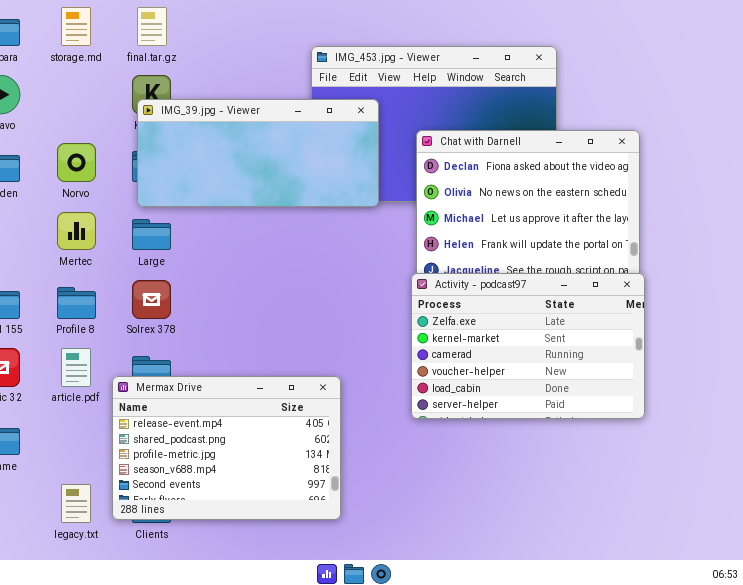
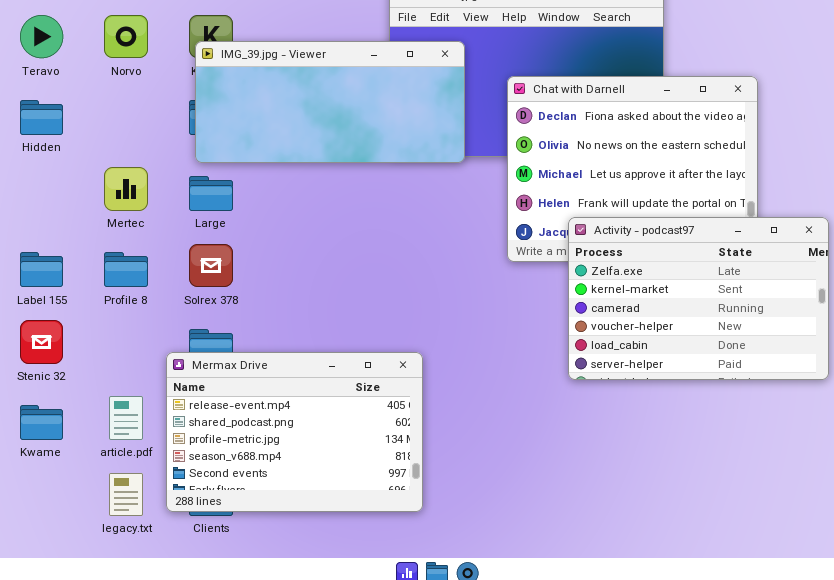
Norvo: [57,143,96,182] -> [104,15,148,58], moved
Activity - podcast97: [411,273,645,419] -> [568,217,829,380], moved
article.pdf: [61,348,91,387] -> [109,396,143,440], moved

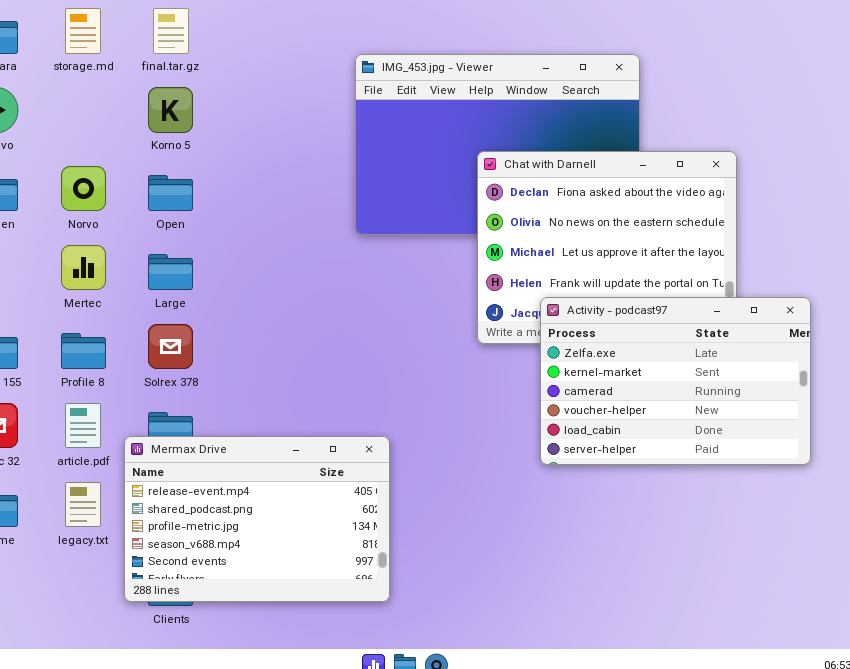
Norvo: [104,15,148,58] -> [61,166,106,211], moved
IMG_39.jpg - Viewer: [195,41,465,163] -> none, closed
article.pdf: [109,396,143,440] -> [65,403,101,448], moved
legacy.txt: [109,473,143,516] -> [65,482,101,527], moved

